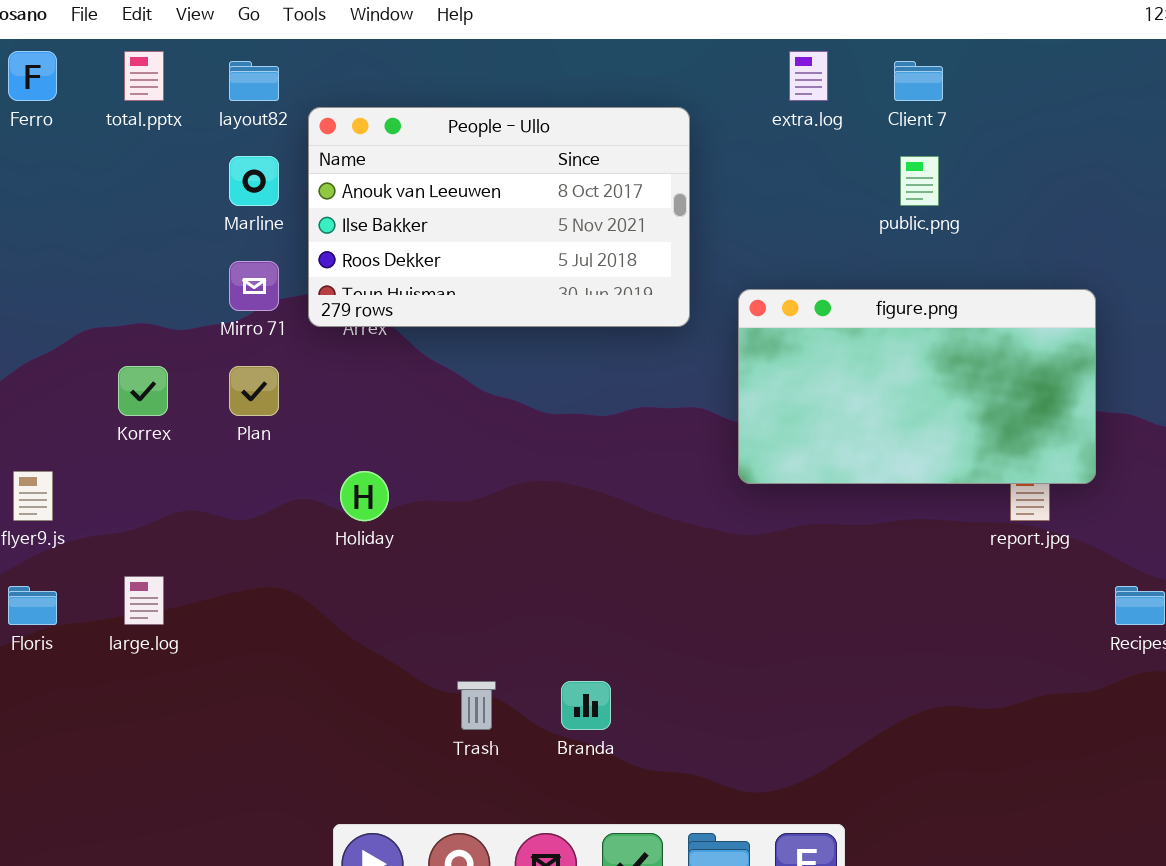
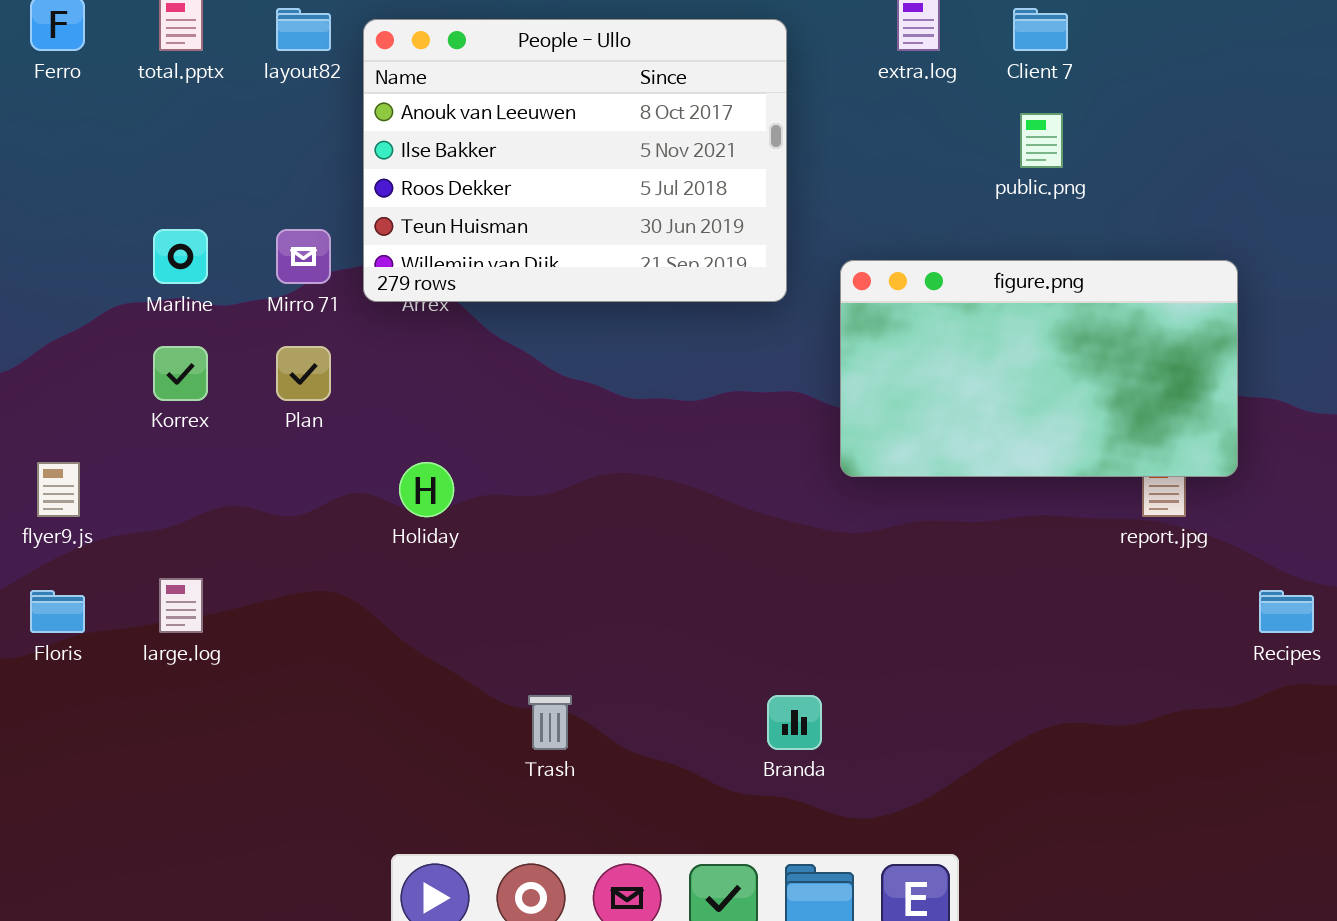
People - Ullo: [308,107,690,327] -> [363,19,787,302], resized
Marline: [229,156,279,206] -> [153,229,208,284], moved
Branda: [561,681,611,730] -> [767,695,822,750], moved

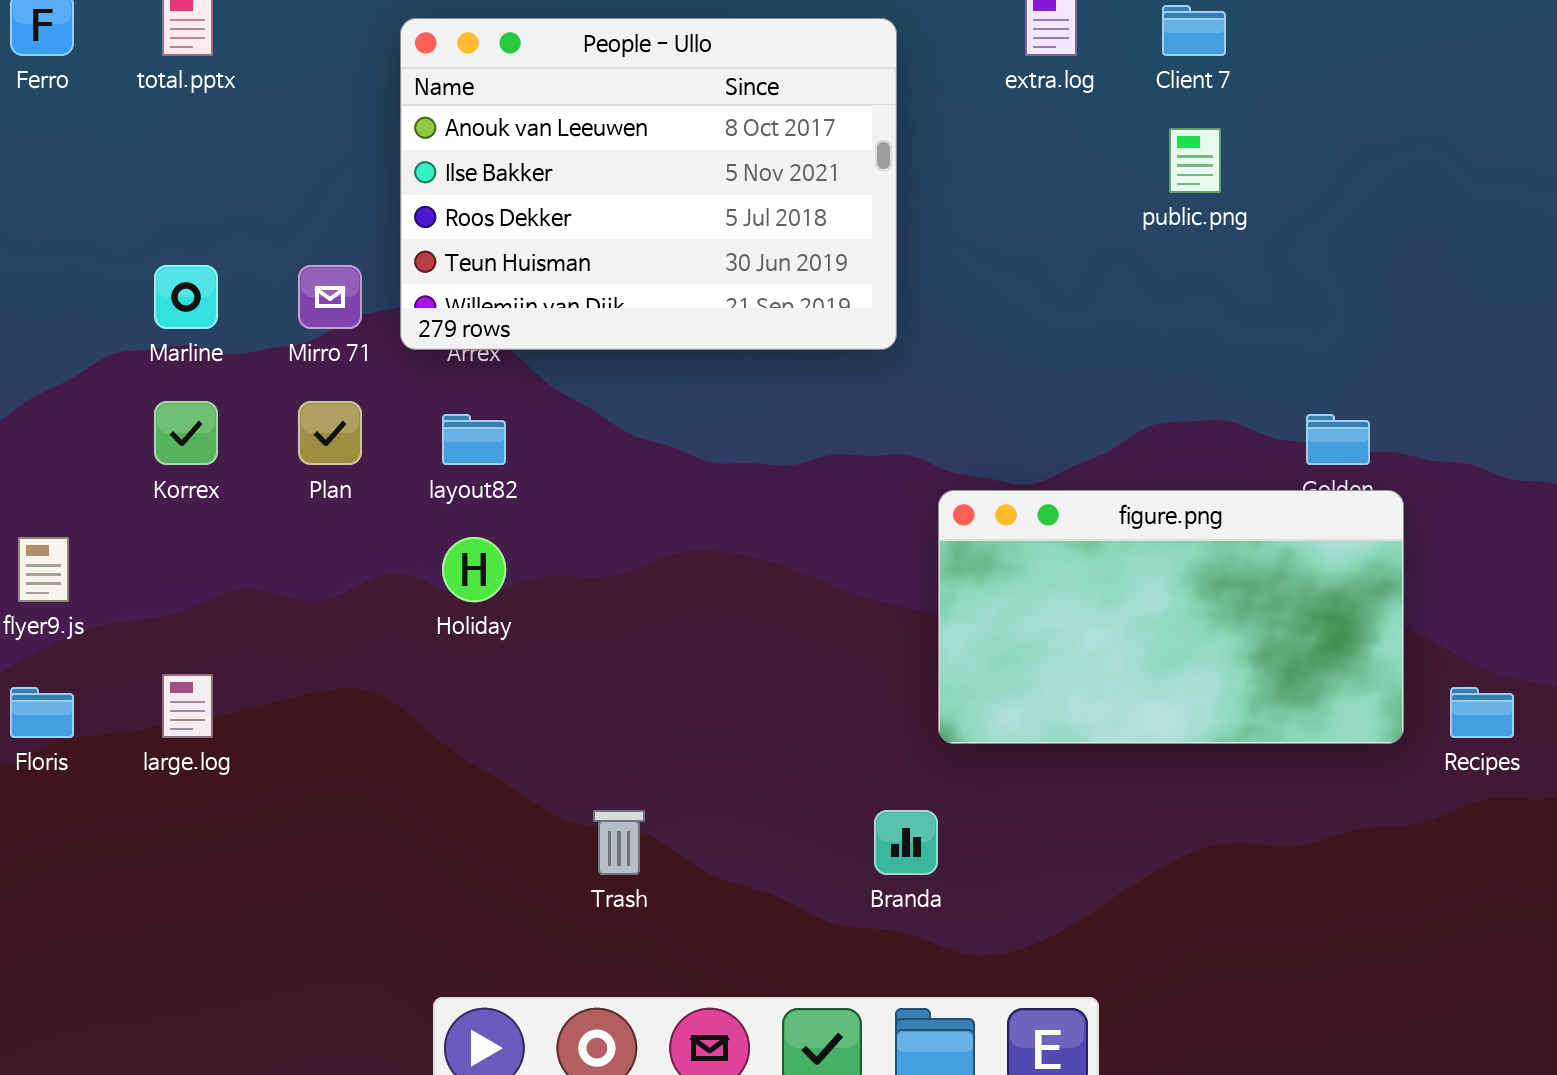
layout82: [276,8,331,51] -> [442,414,506,465], moved
figure.png: [840,260,1238,477] -> [938,490,1404,744], moved

